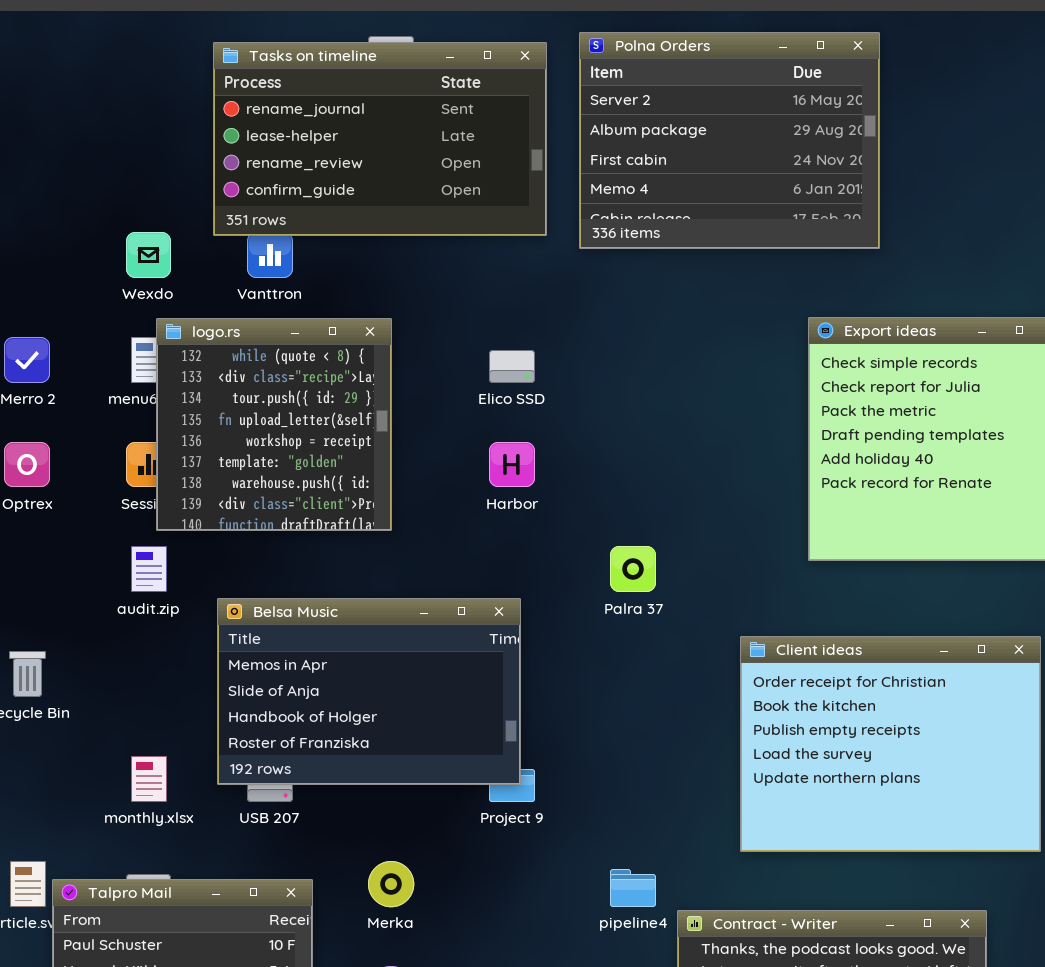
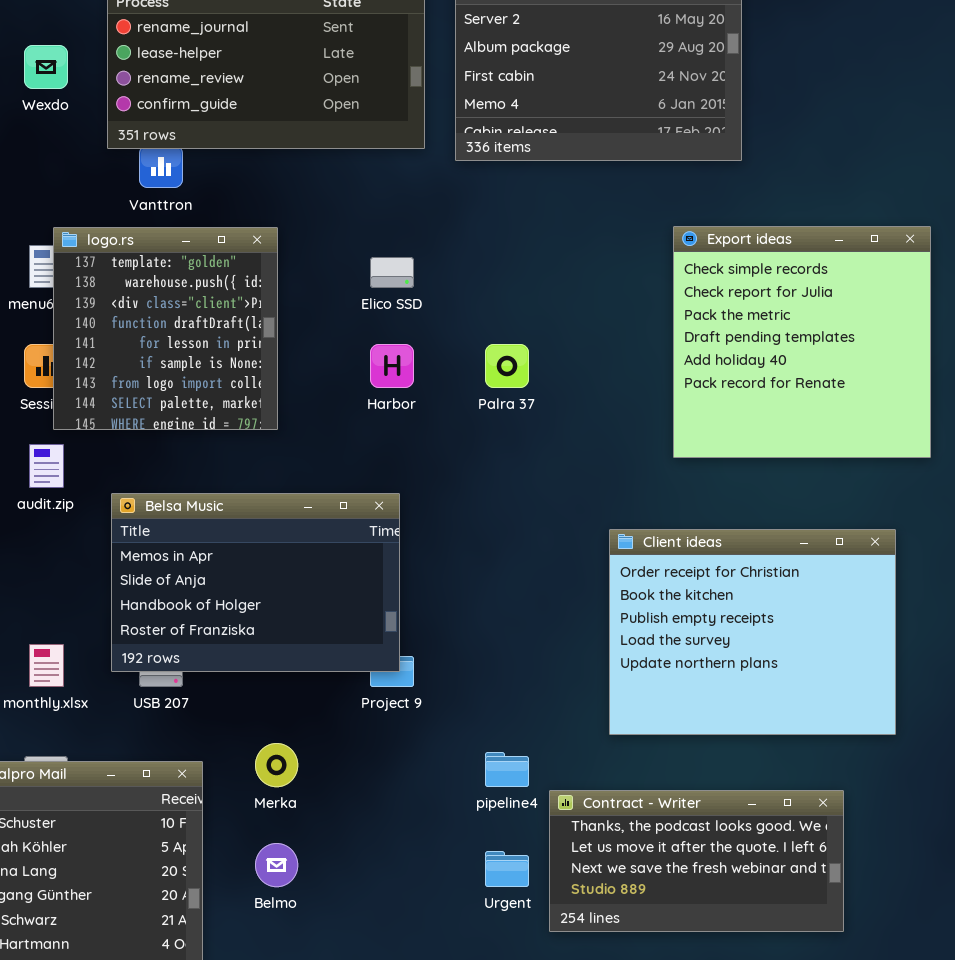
Wexdo: [126,232,171,278] -> [24,45,68,89], moved
logo.rs: [156,318,392,531] -> [53,227,278,430], scrolled down 5 rows
Palra 37: [610,546,656,592] -> [485,344,529,388], moved

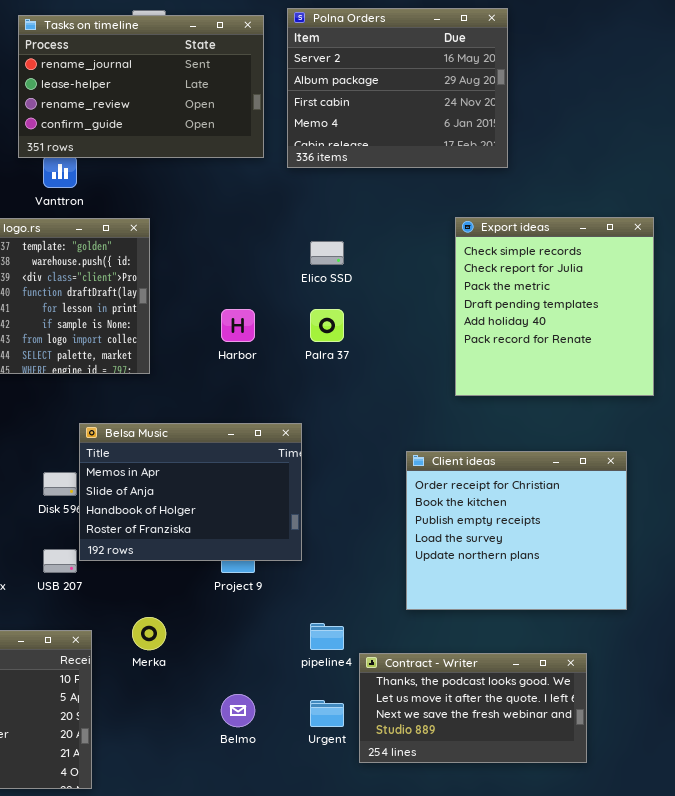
Elico SSD: [370,257,414,288] -> [310,241,344,265], moved
Belsa Music: [111,493,400,672] -> [79,423,302,561], moved
Belmo: [255,843,298,887] -> [221,694,255,727], moved

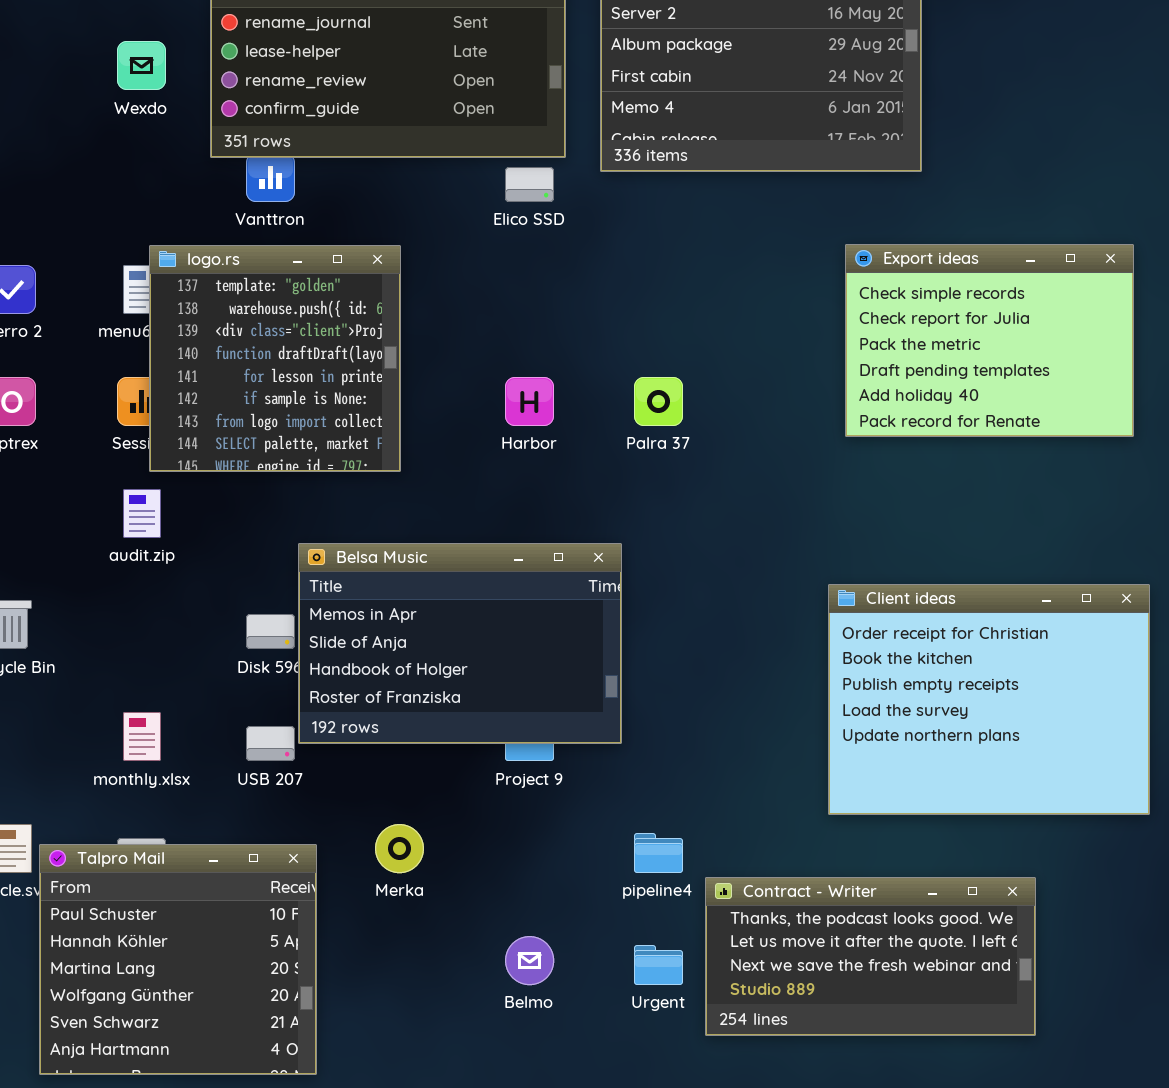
Export ideas: [455,217,654,396] -> [845,244,1134,437], resized
Elico SSD: [310,241,344,265] -> [505,167,554,202], moved
Client ideas: [406,451,627,610] -> [828,584,1150,815], moved

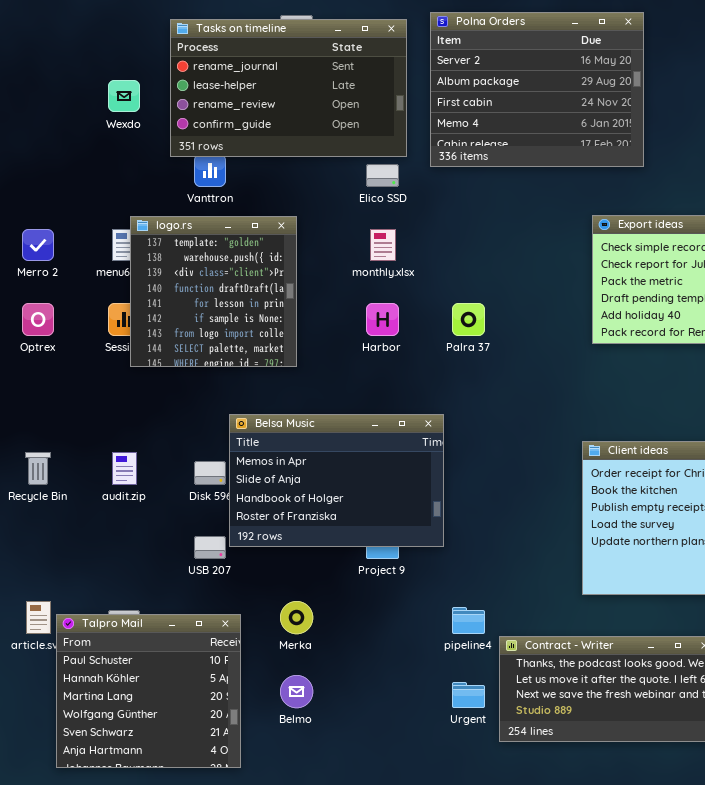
audit.zip: [123,489,161,538] -> [112,452,137,485], moved
monthly.xlsx: [123,712,161,761] -> [370,229,396,261], moved
Belmo: [505,936,554,985] -> [280,675,313,708], moved

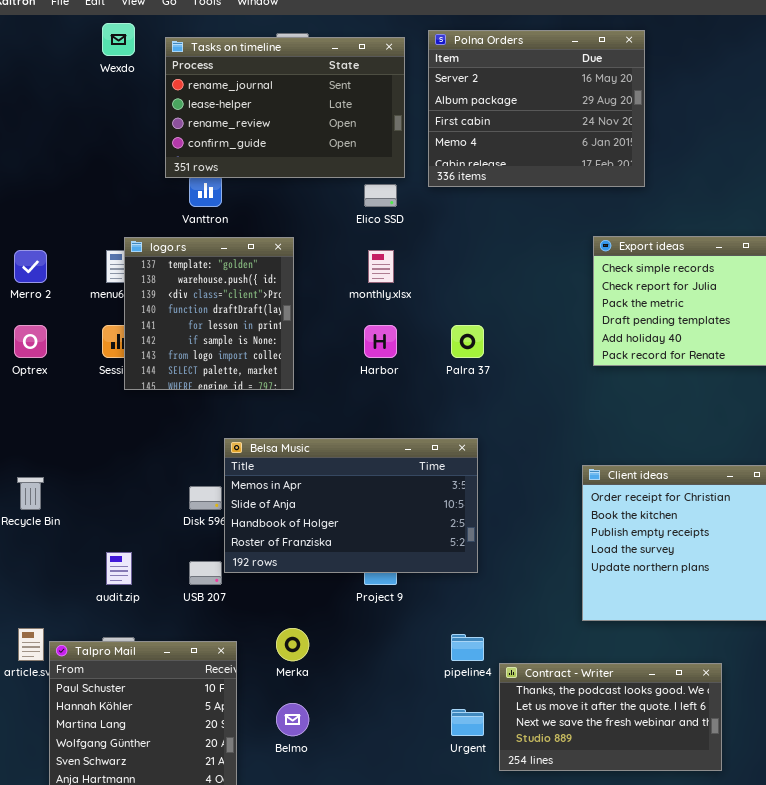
Wexdo: [108,80,140,112] -> [102,23,135,56], moved
Belsa Music: [229,414,444,547] -> [224,438,478,573], resized
audit.zip: [112,452,137,485] -> [106,552,132,585], moved

